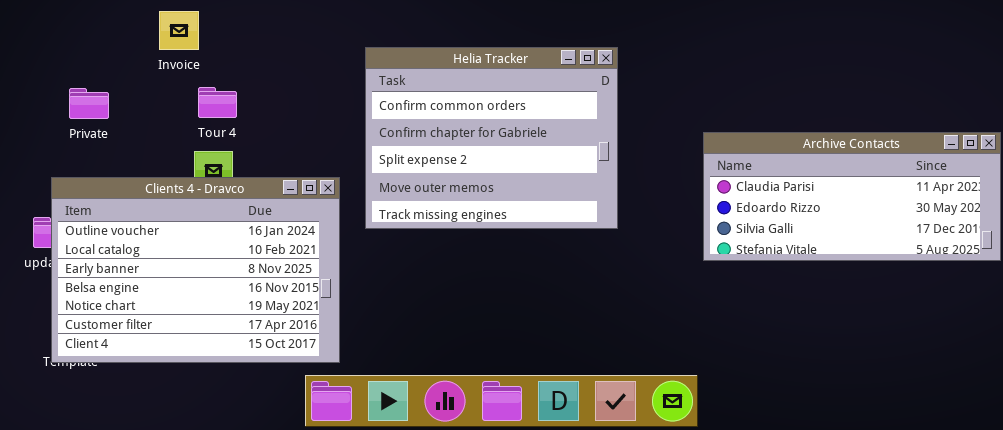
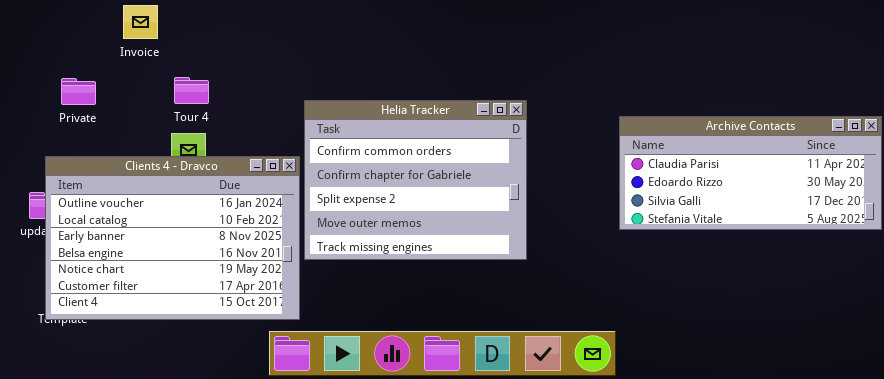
Invoice: [159,11,199,50] -> [123,5,158,39], moved
Helia Tracker: [365,47,618,229] -> [304,100,527,260], moved

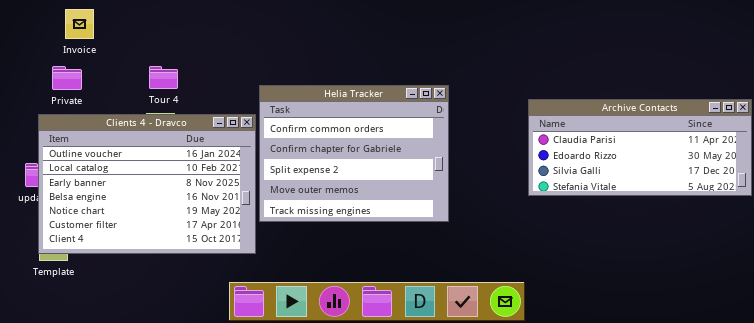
Invoice: [123,5,158,39] -> [65,9,94,39], moved
Clients 4 - Dravco: [45,156,300,320] -> [38,114,256,254], moved

